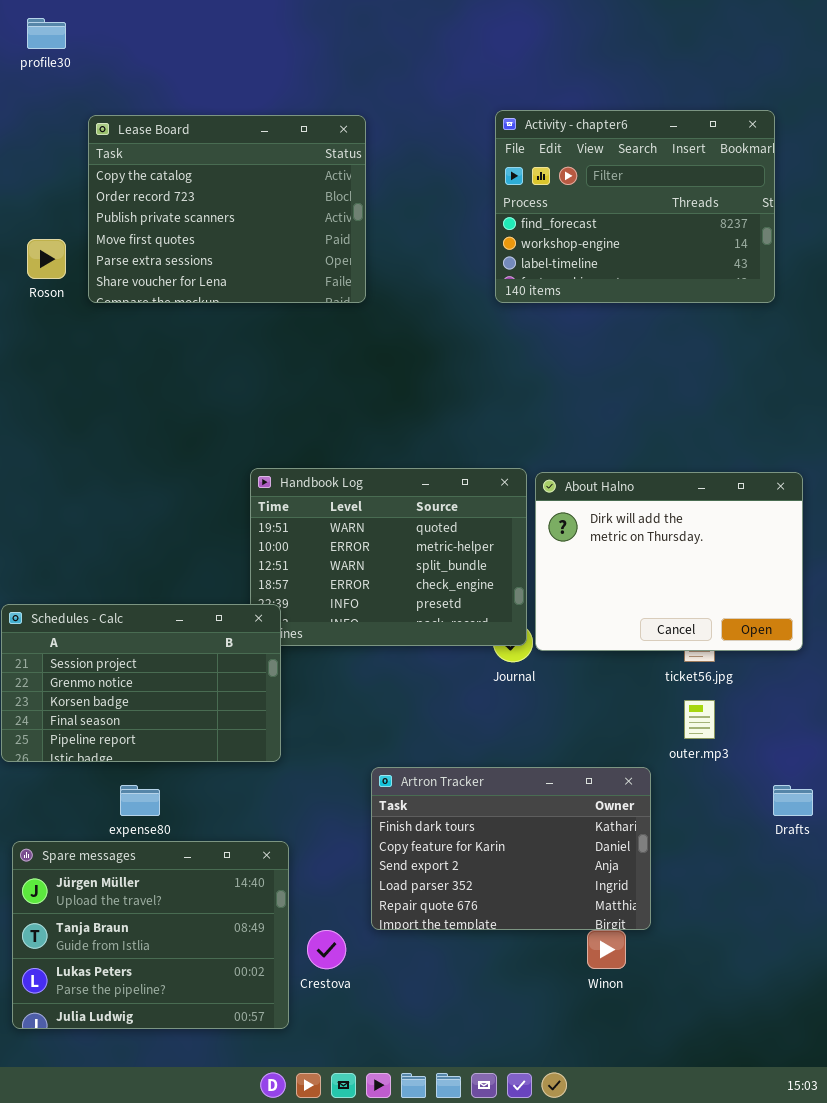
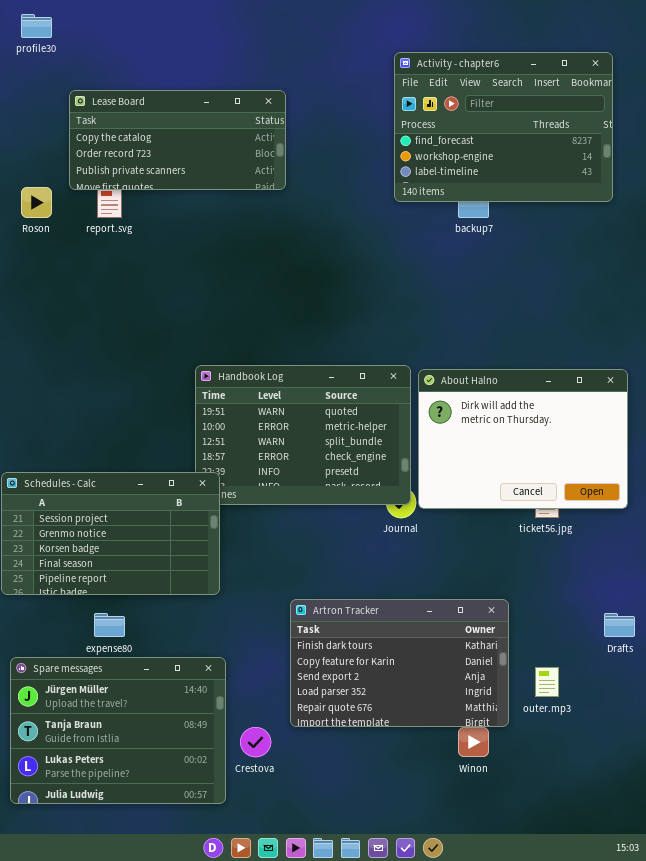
Activity - chapter6: [495,110,775,303] -> [394,52,613,202], moved
Lease Board: [88,115,366,303] -> [69,90,286,190], resized
outer.mp3: [684,700,715,739] -> [535,667,559,697], moved

